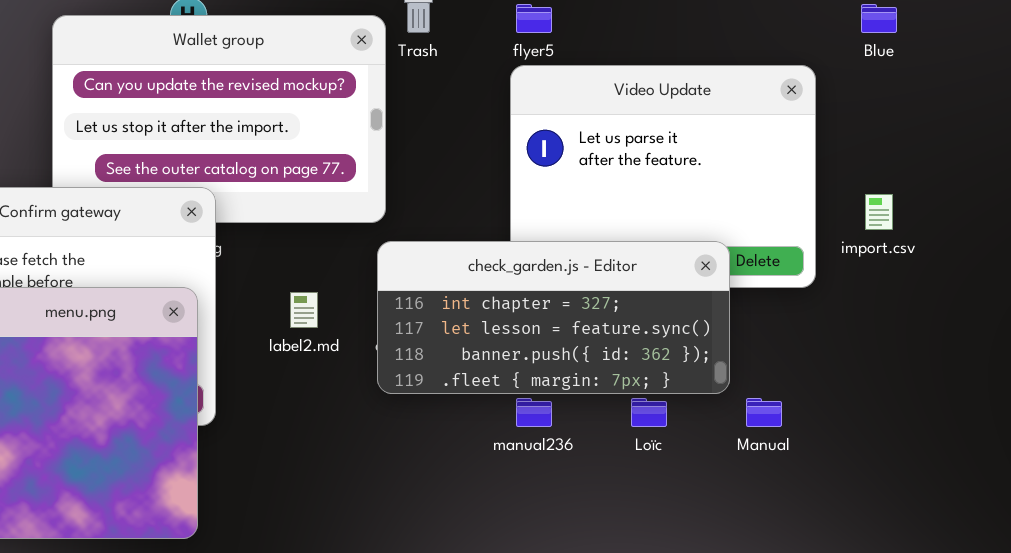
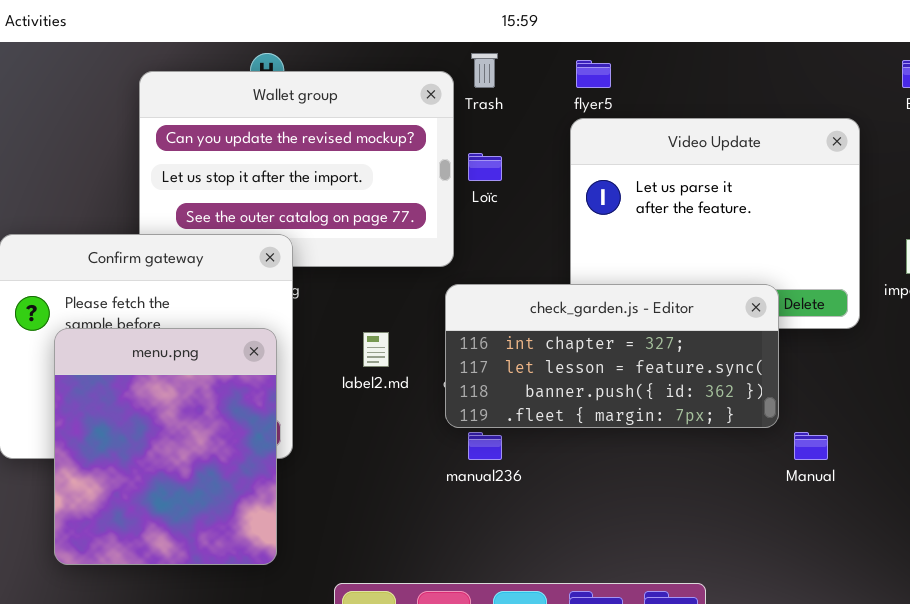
manual236: [516,398,552,427] -> [468,432,502,460], moved
Loïc: [631,398,667,427] -> [468,153,502,181], moved

